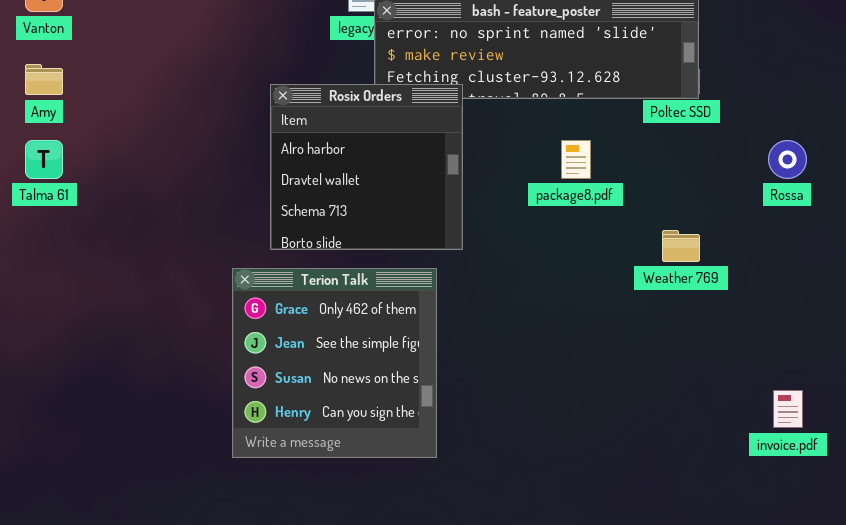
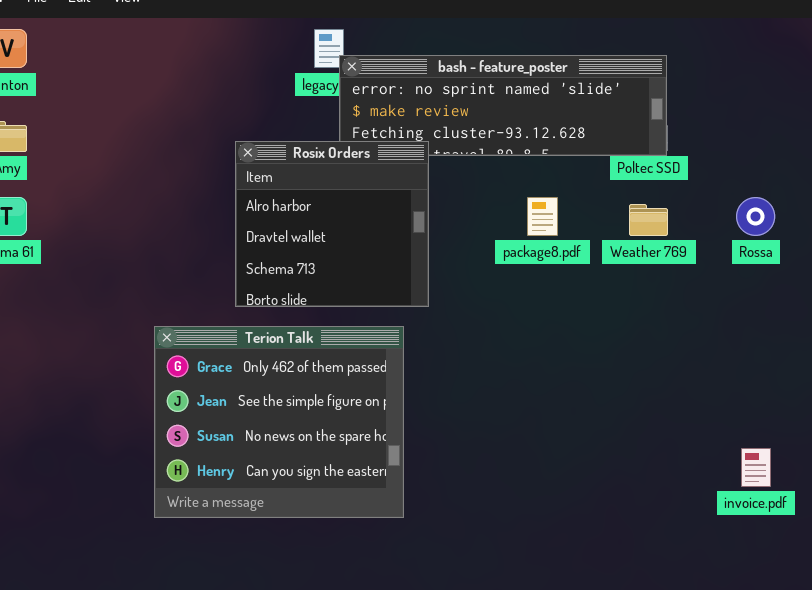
Weather 769: [662,230,700,262] -> [629,204,668,236], moved
Terion Talk: [232,268,437,458] -> [154,326,404,518], resized

